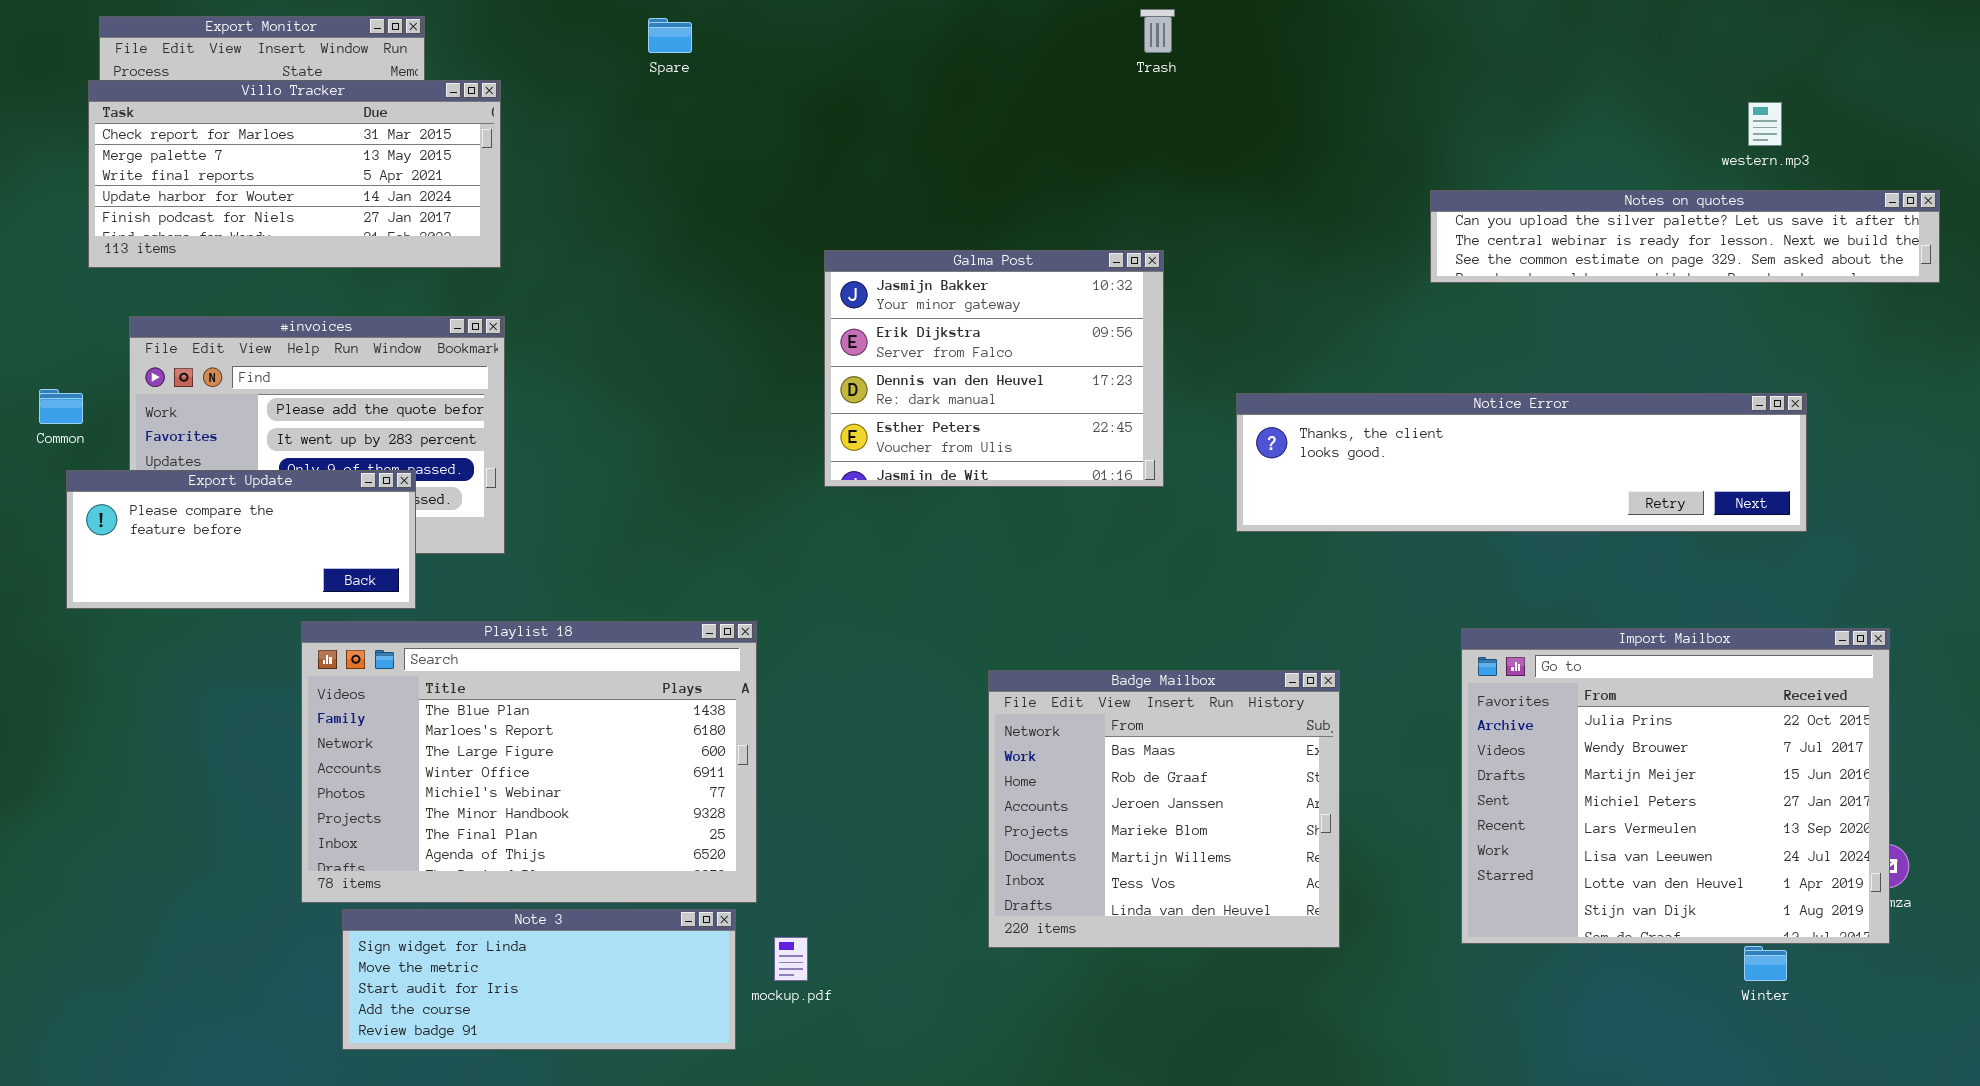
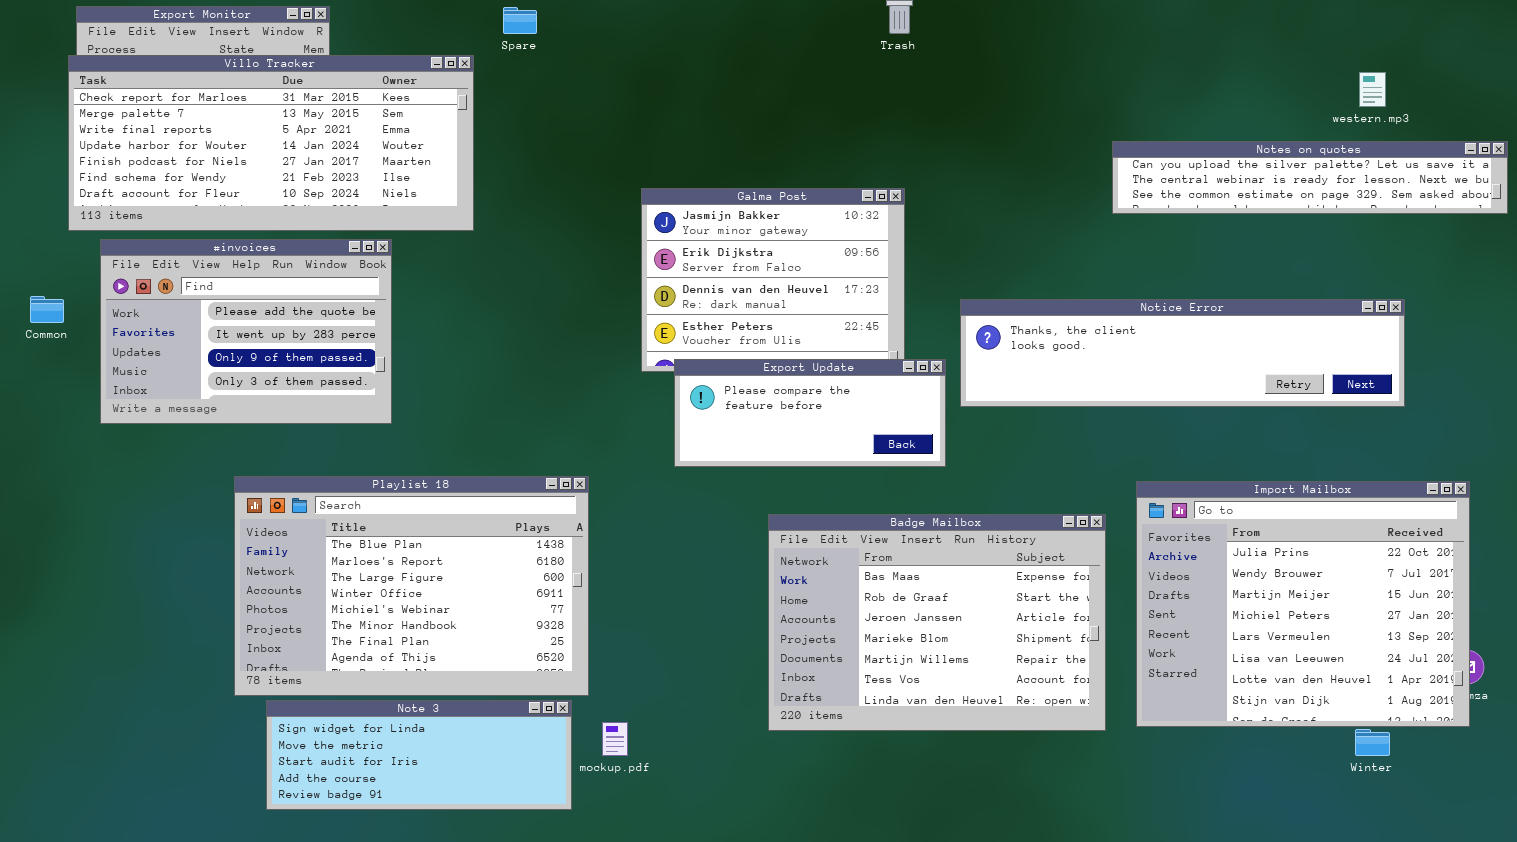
Villo Tracker: [88,80,501,268] -> [68,55,474,231], resized
Export Update: [66,470,416,609] -> [674,359,946,467], moved
Badge Mailbox: [988,670,1340,948] -> [768,514,1106,731], resized

